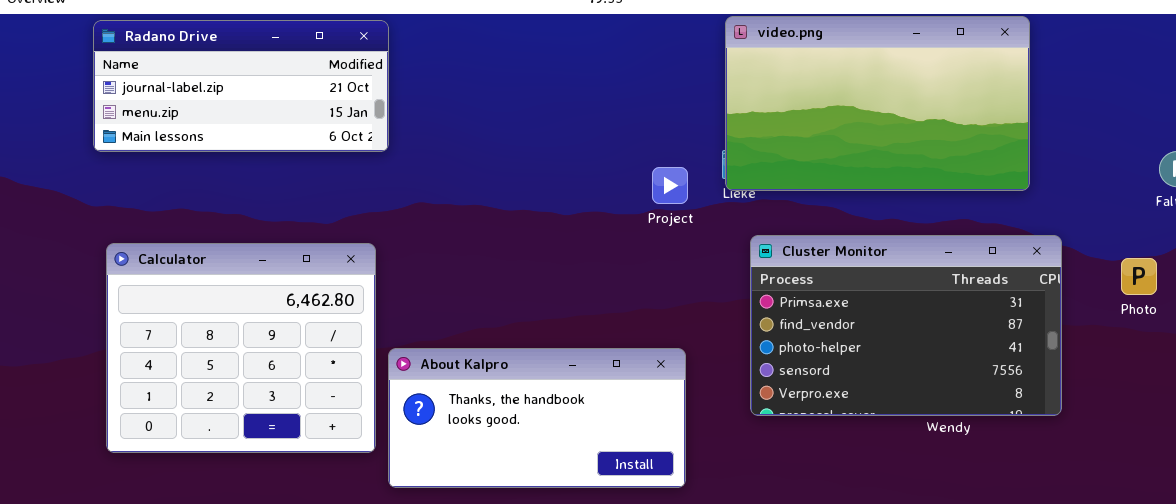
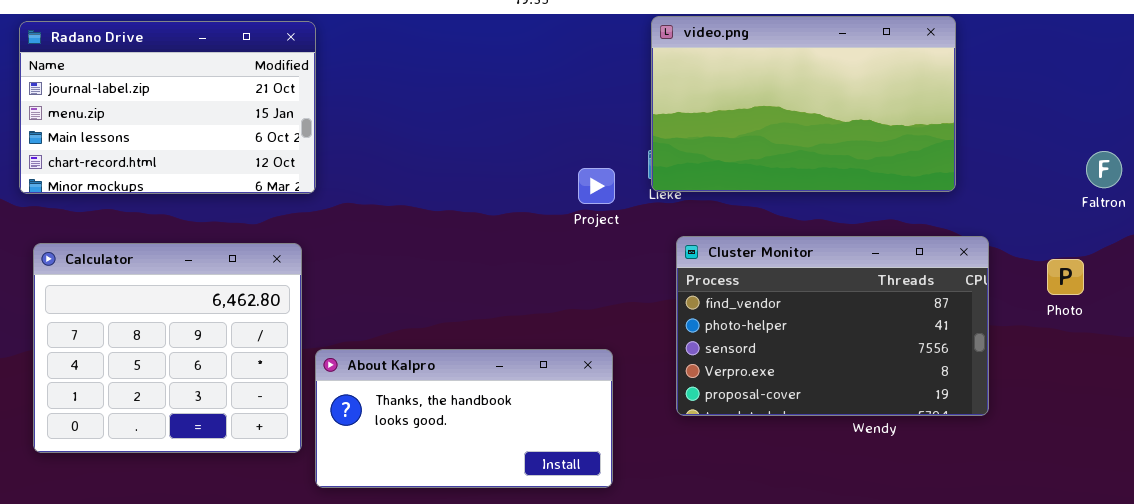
Radano Drive: [93,20,389,152] -> [19,21,316,194], resized
Cluster Monitor: [750,235,1062,416] -> [676,236,989,416], scrolled down 1 row

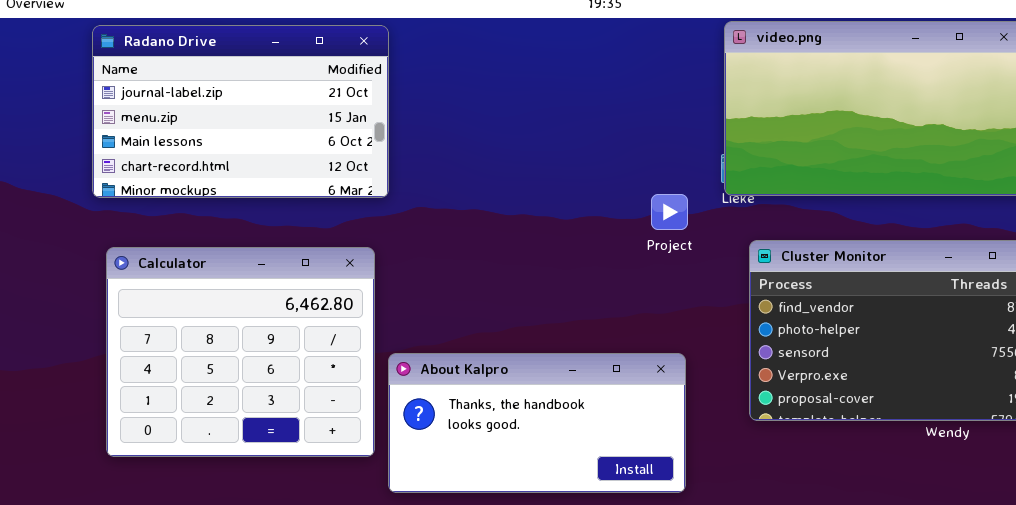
Project: [578,168,615,204] -> [651,194,688,230], moved

